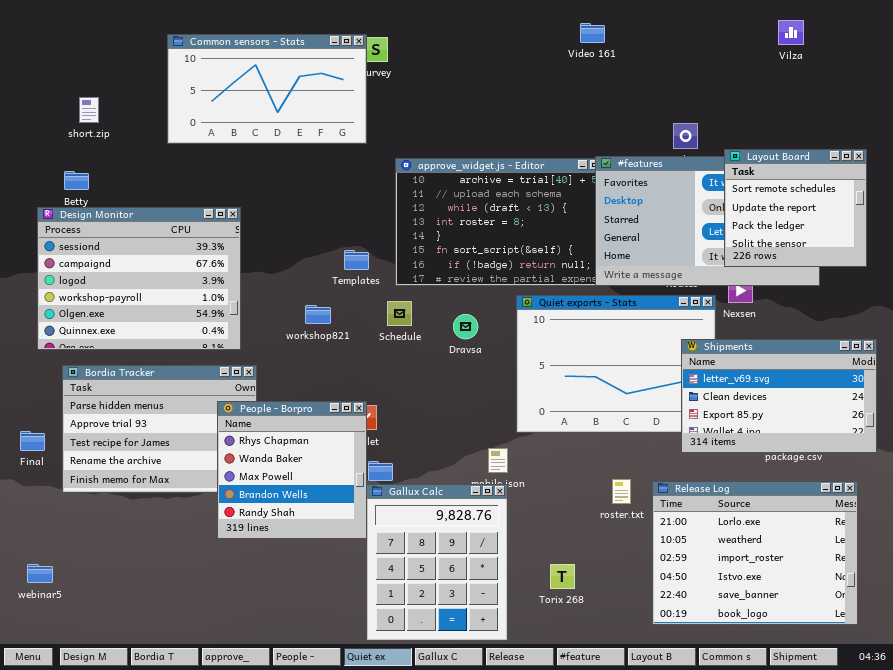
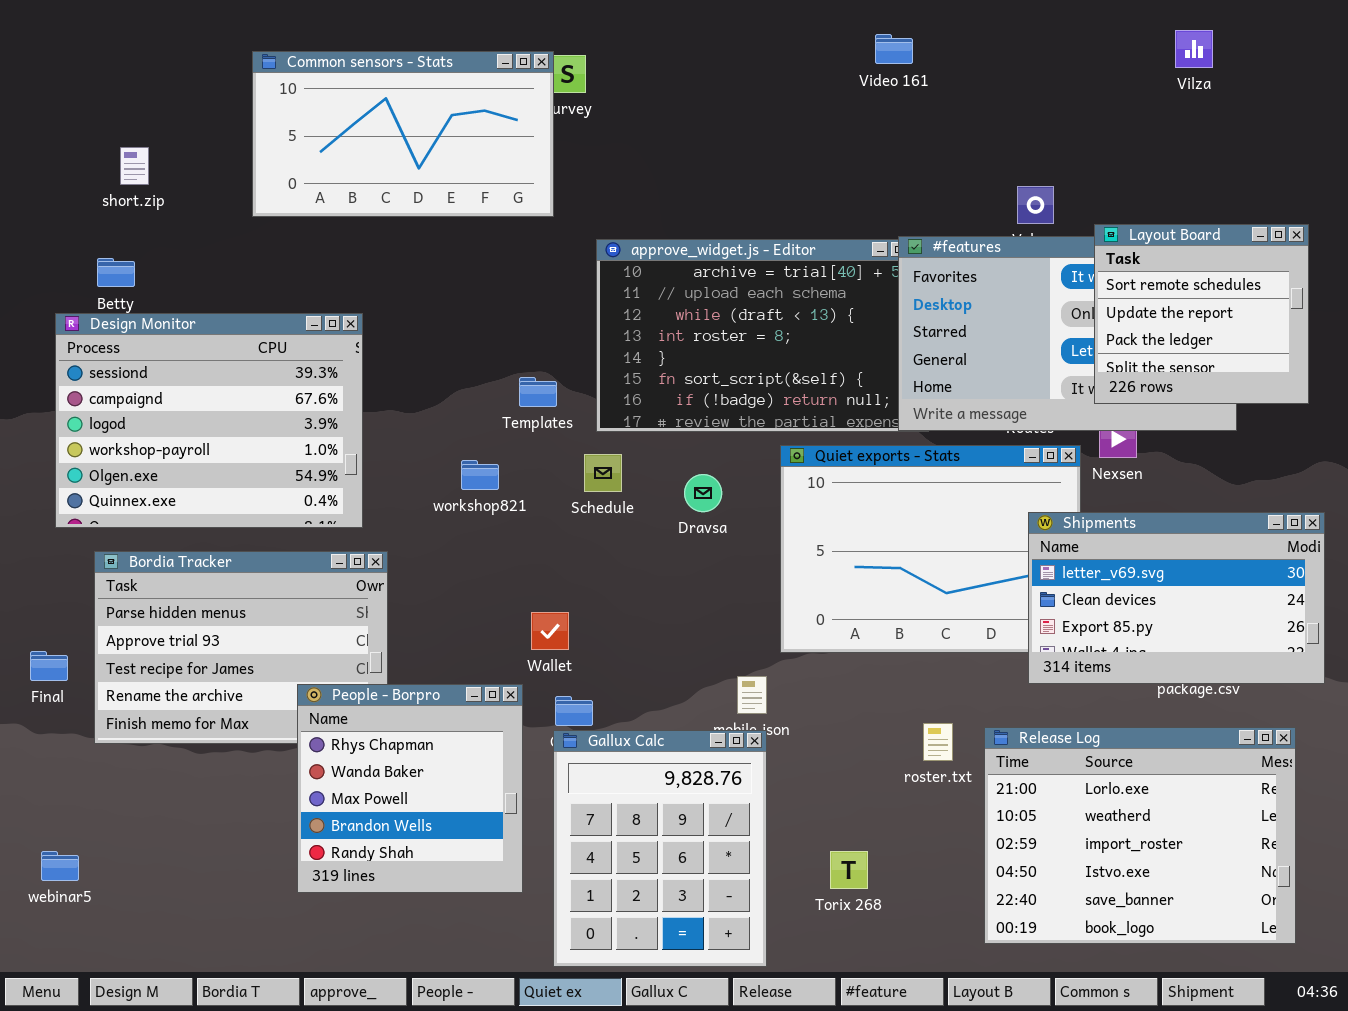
People - Borpro: [217,401,367,539] -> [297,684,523,893], moved

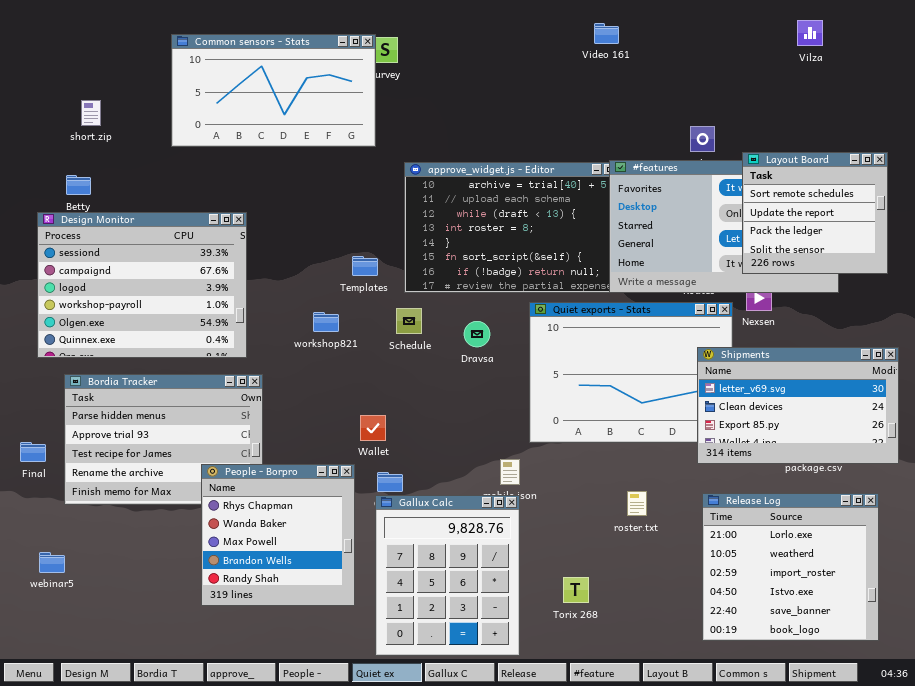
Release Log: [984,727,1296,944] -> [702,493,879,641], resized
webinar5: [41,851,79,881] -> [39,552,65,573], moved

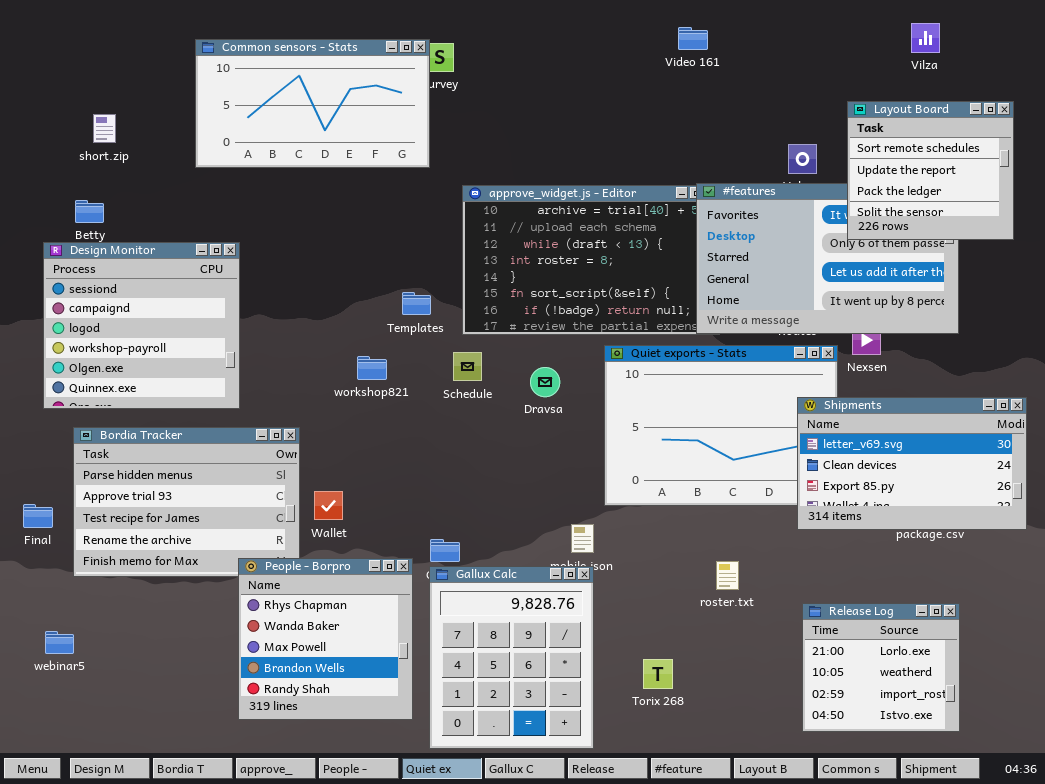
Layout Board: [742,152,888,274] -> [847,101,1014,240], moved
Design Monitor: [37,212,247,358] -> [43,242,240,409], resized
Wallet: [360,415,386,441] -> [314,491,343,520], moved
People - Borpro: [201,464,355,606] -> [238,558,413,720], moved
Release Log: [702,493,879,641] -> [802,603,960,732], resized

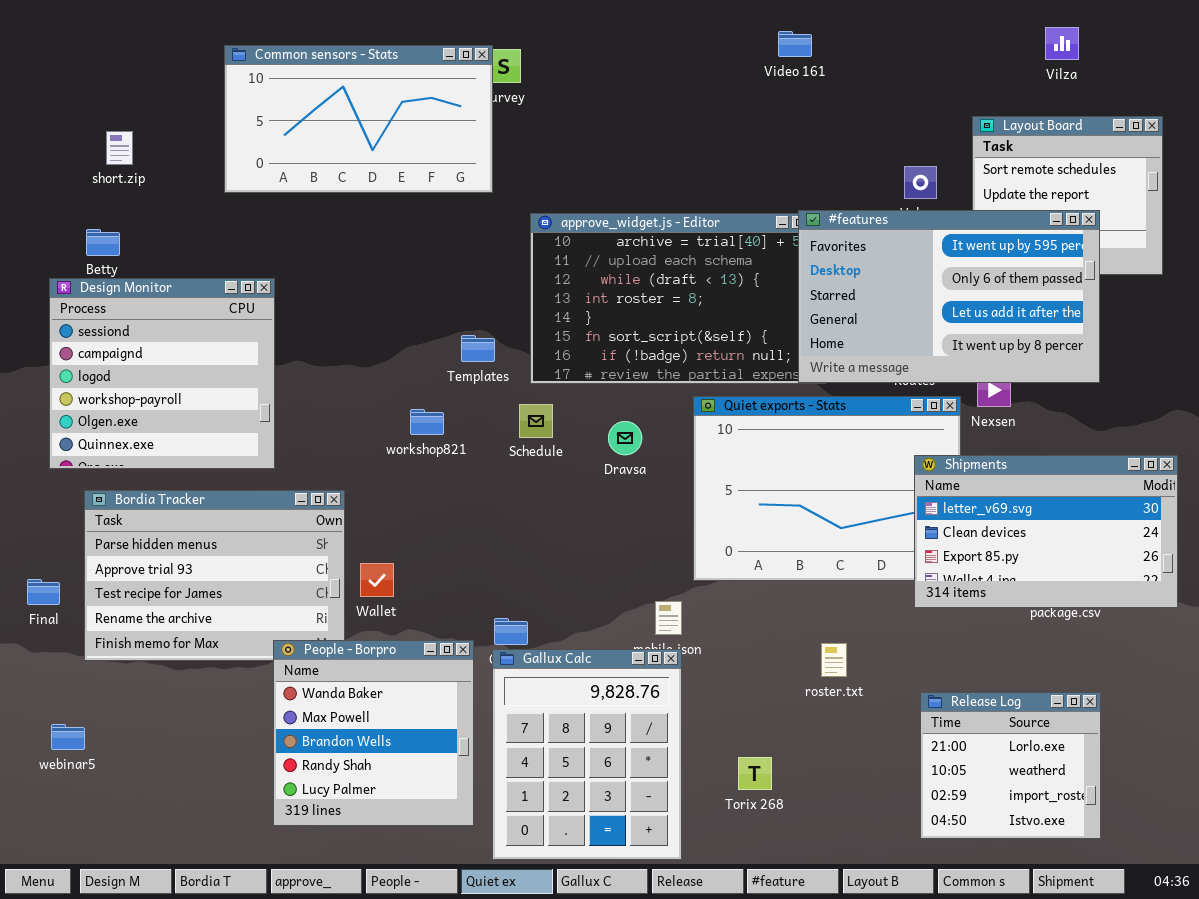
#features: [696,183,959,334] -> [798,210,1100,383], raised
People - Borpro: [238,558,413,720] -> [273,640,474,826], scrolled down 1 row

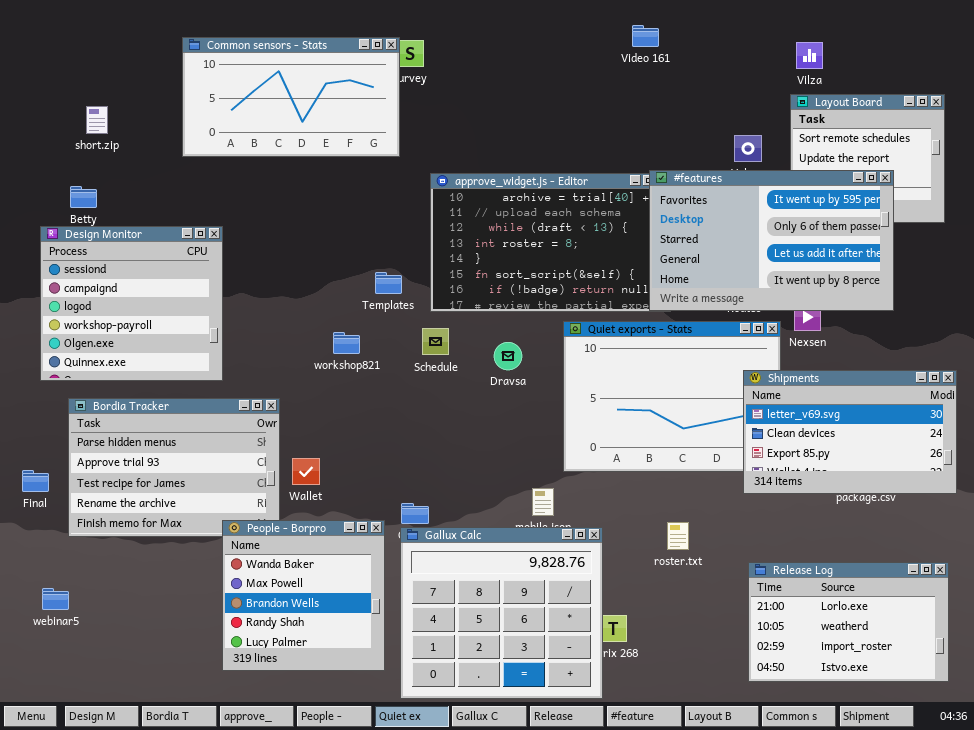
Vilza: [1045,27,1079,60] -> [796,42,823,69], moved
Gallux Calc: [492,649,682,860] -> [400,527,603,699], resized
Release Log: [920,692,1101,839] -> [748,562,949,682], resized

